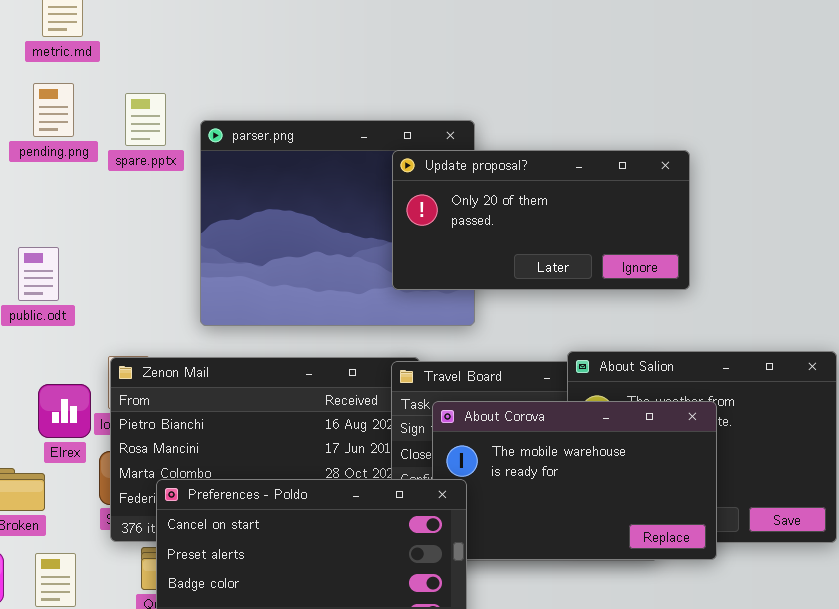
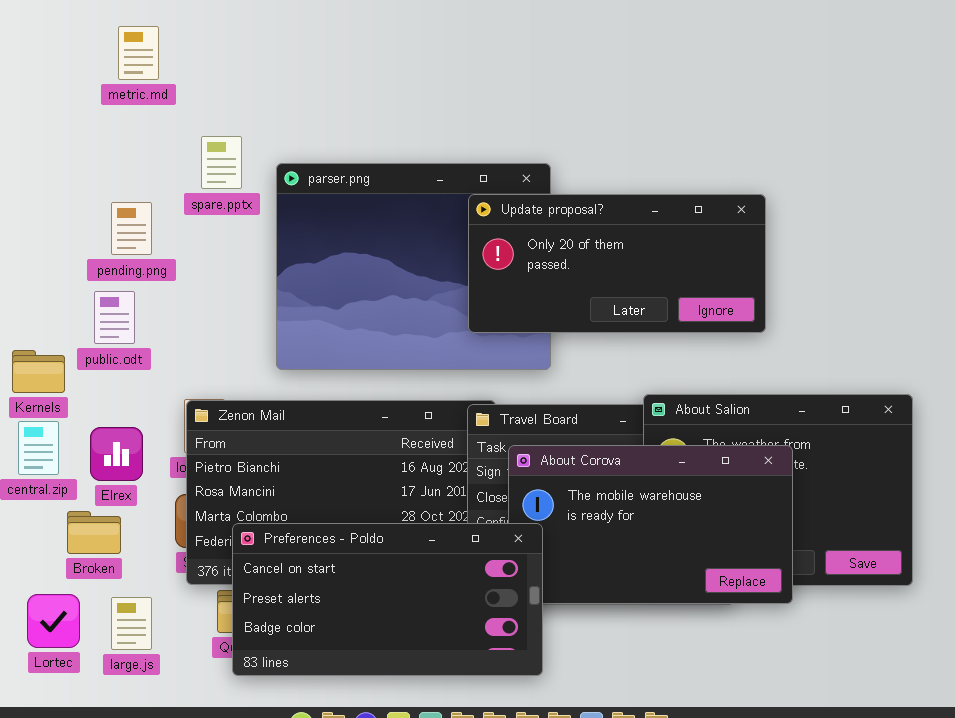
pending.png: [33,83,74,137] -> [111,202,152,255], moved
Elrex: [38,384,91,438] -> [90,427,143,481], moved

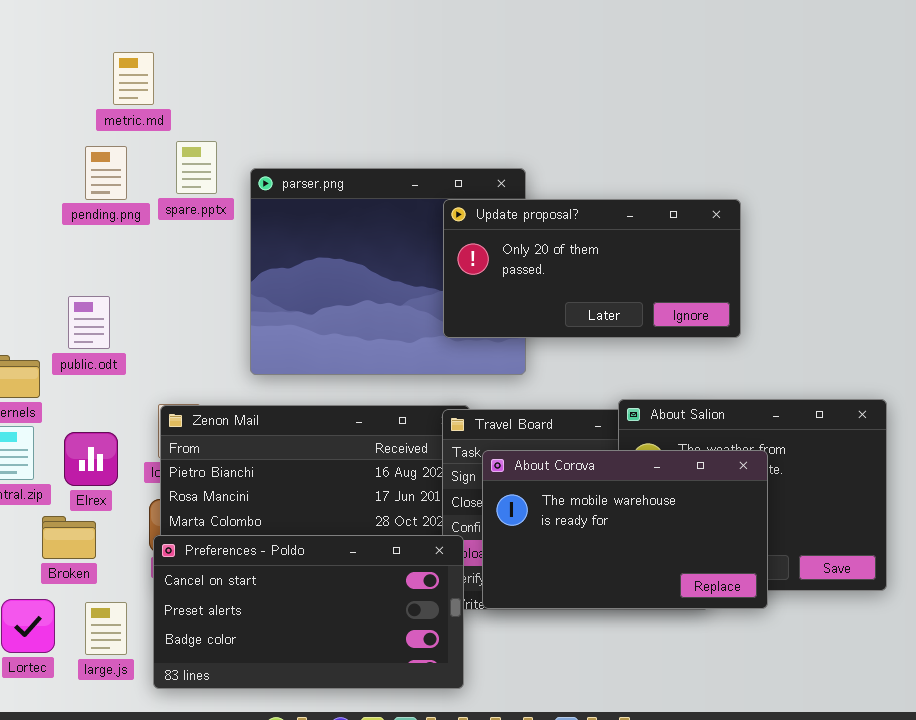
metric.md: [118,26,159,80] -> [113,52,154,105], moved
pending.png: [111,202,152,255] -> [85,146,127,200], moved
Preferences - Poldo: [232,523,543,676] -> [153,535,464,689], moved

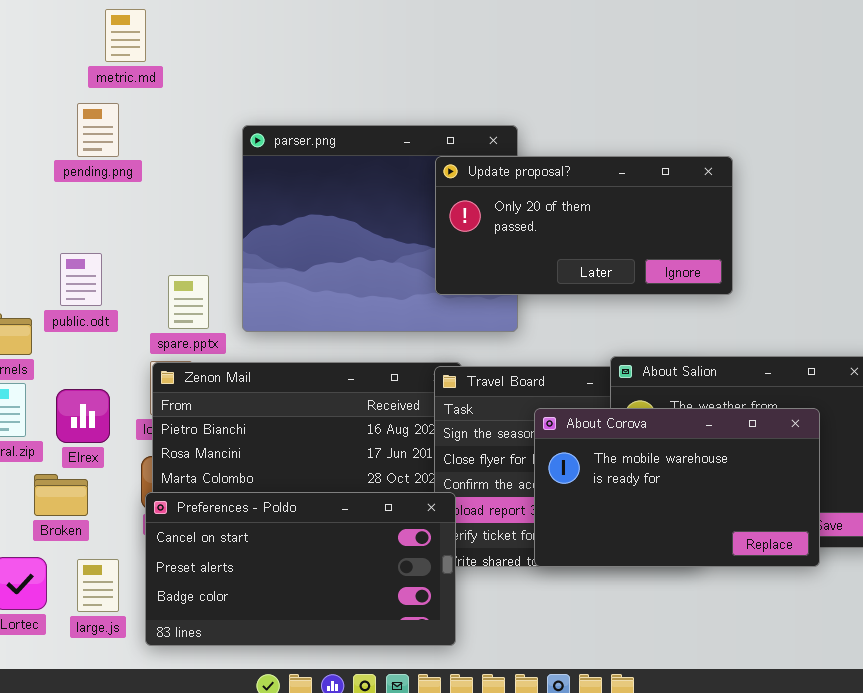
spare.pptx: [176,141,217,194] -> [168,275,209,329], moved
About Corova: [482,450,768,609] -> [534,408,820,567], moved

